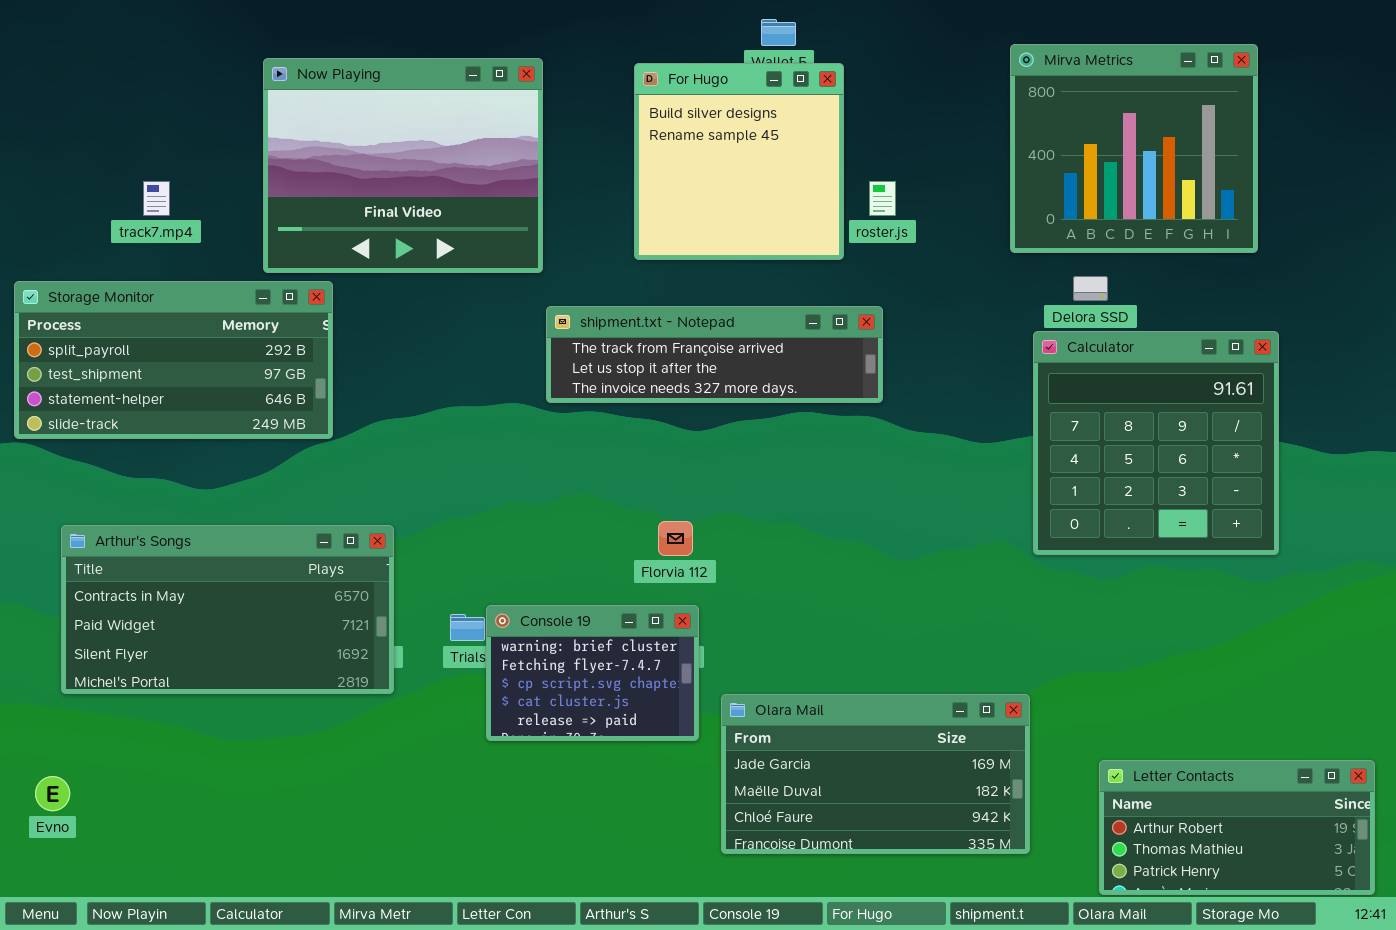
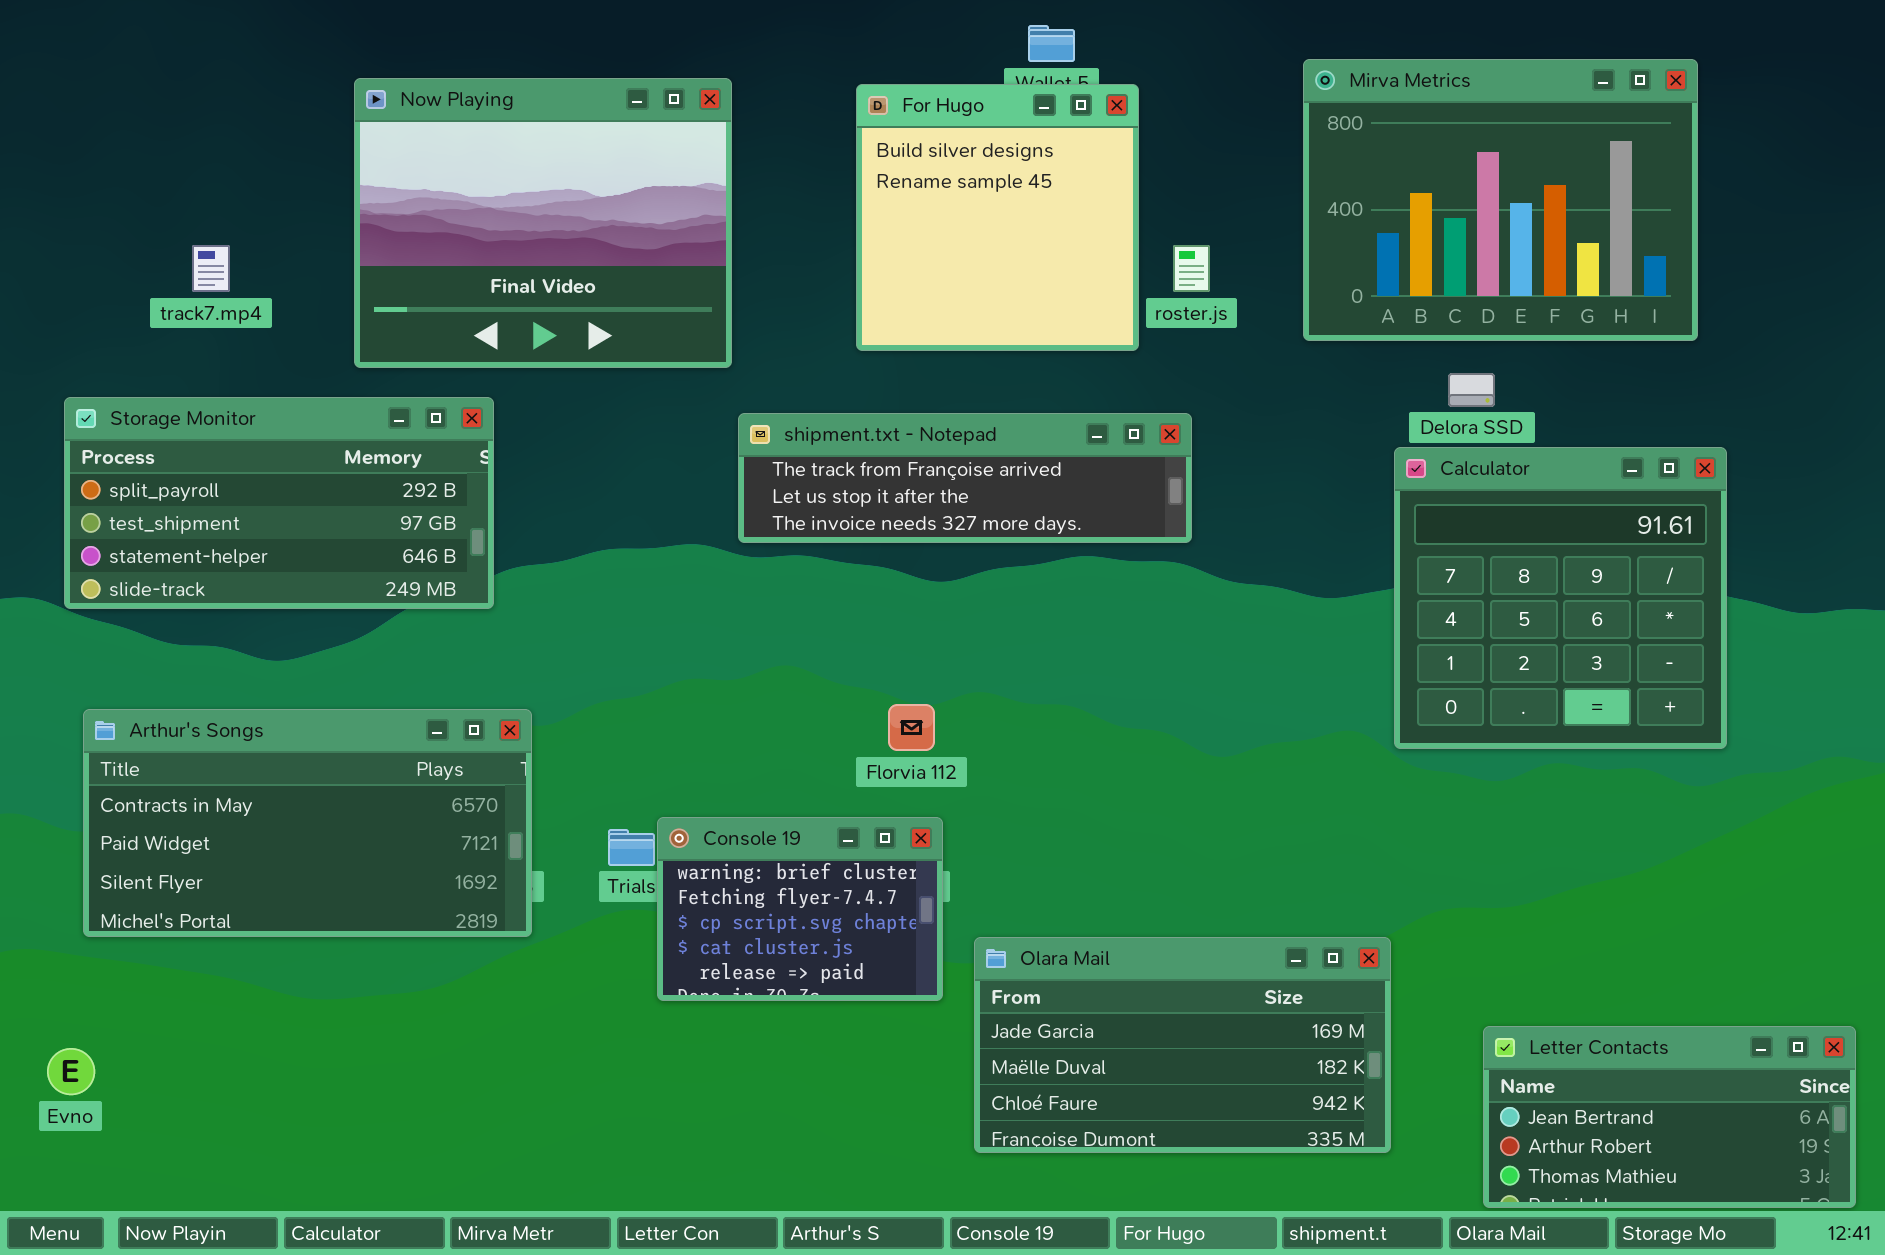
Mirva Metrics: [1010,44,1258,253] -> [1303,59,1698,341], resized
Storage Monitor: [14,281,333,439] -> [64,397,494,609], moved
Letter Contacts: [1099,760,1375,895] -> [1483,1026,1856,1208], scrolled up 1 row

